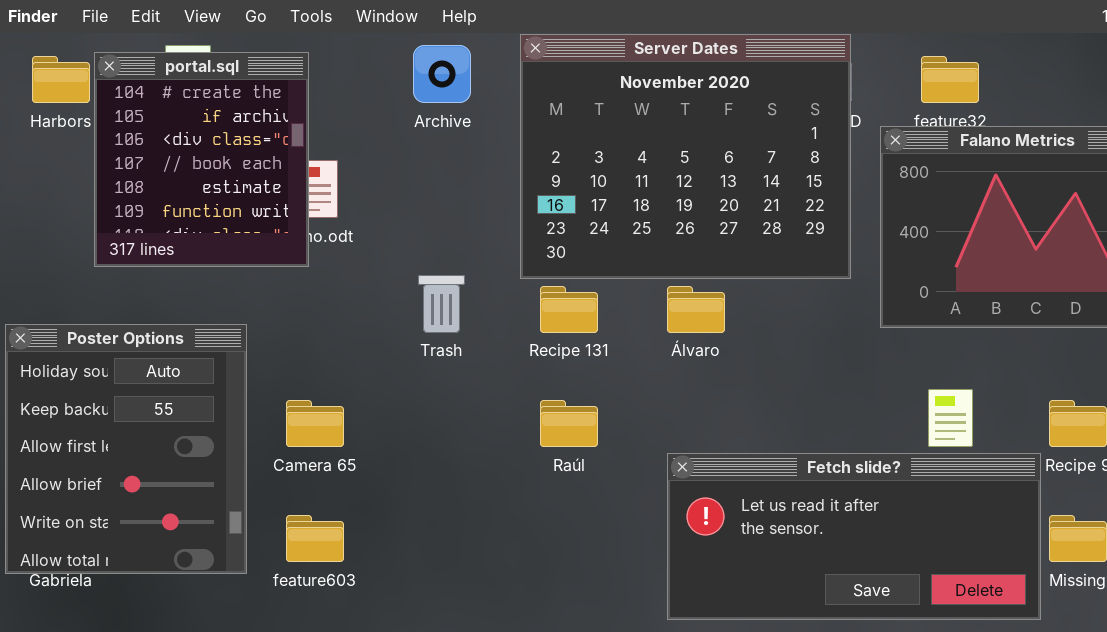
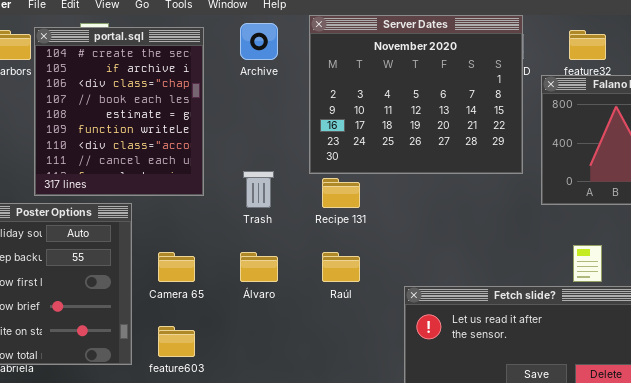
portal.sql: [94,52,309,267] -> [34,27,204,196], resized
Álvaro: [667,286,725,333] -> [240,252,278,282], moved

